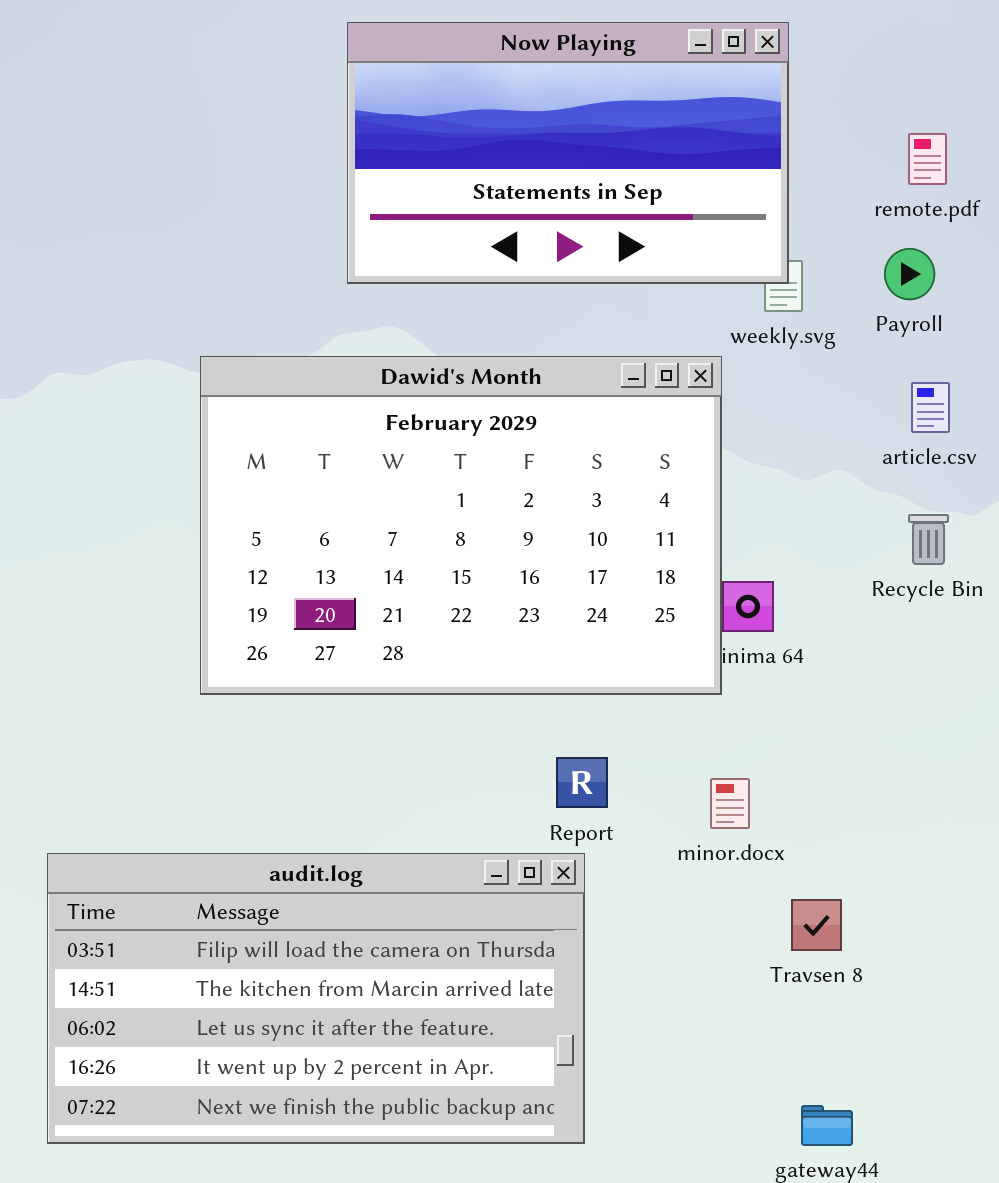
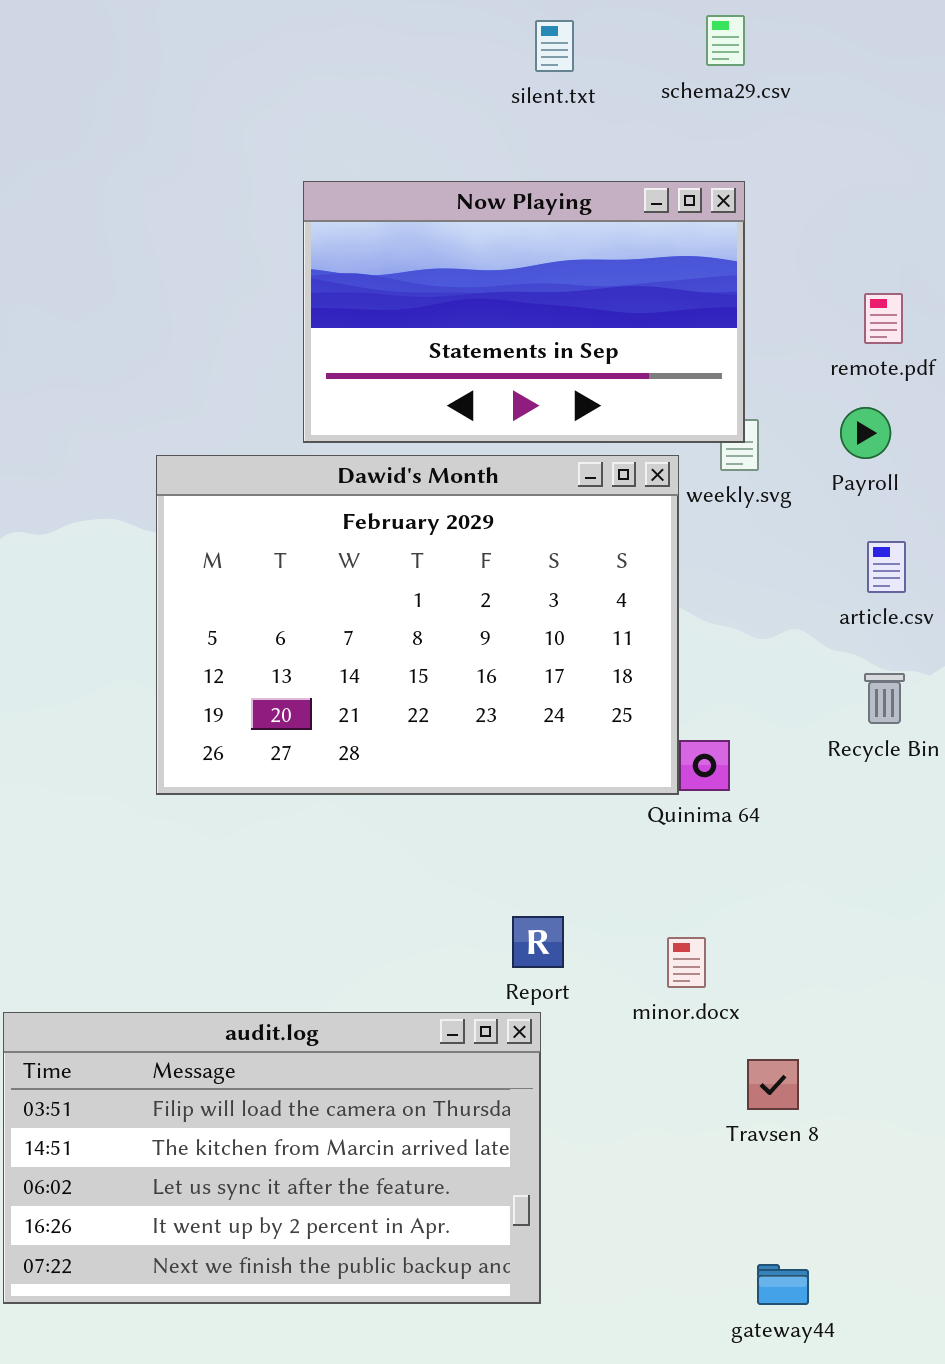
Dawid's Month: [200,356,722,695] -> [156,455,679,795], moved

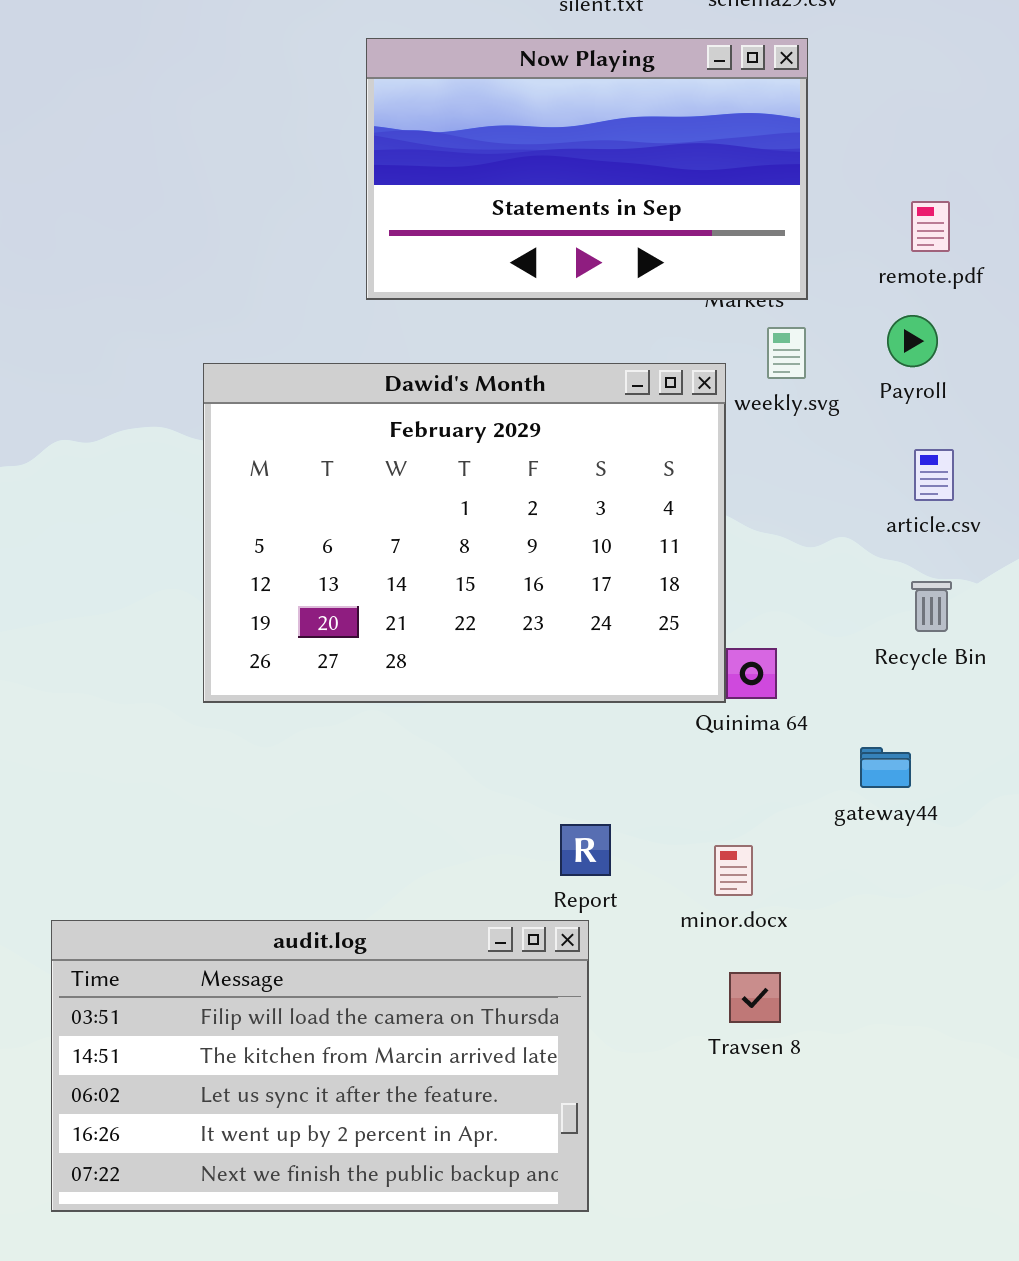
Now Playing: [303,181,745,443] -> [366,38,808,300], moved
Travsen 8: [747,1059,799,1110] -> [729,972,781,1023], moved
gateway44: [757,1264,809,1305] -> [860,747,911,788], moved

